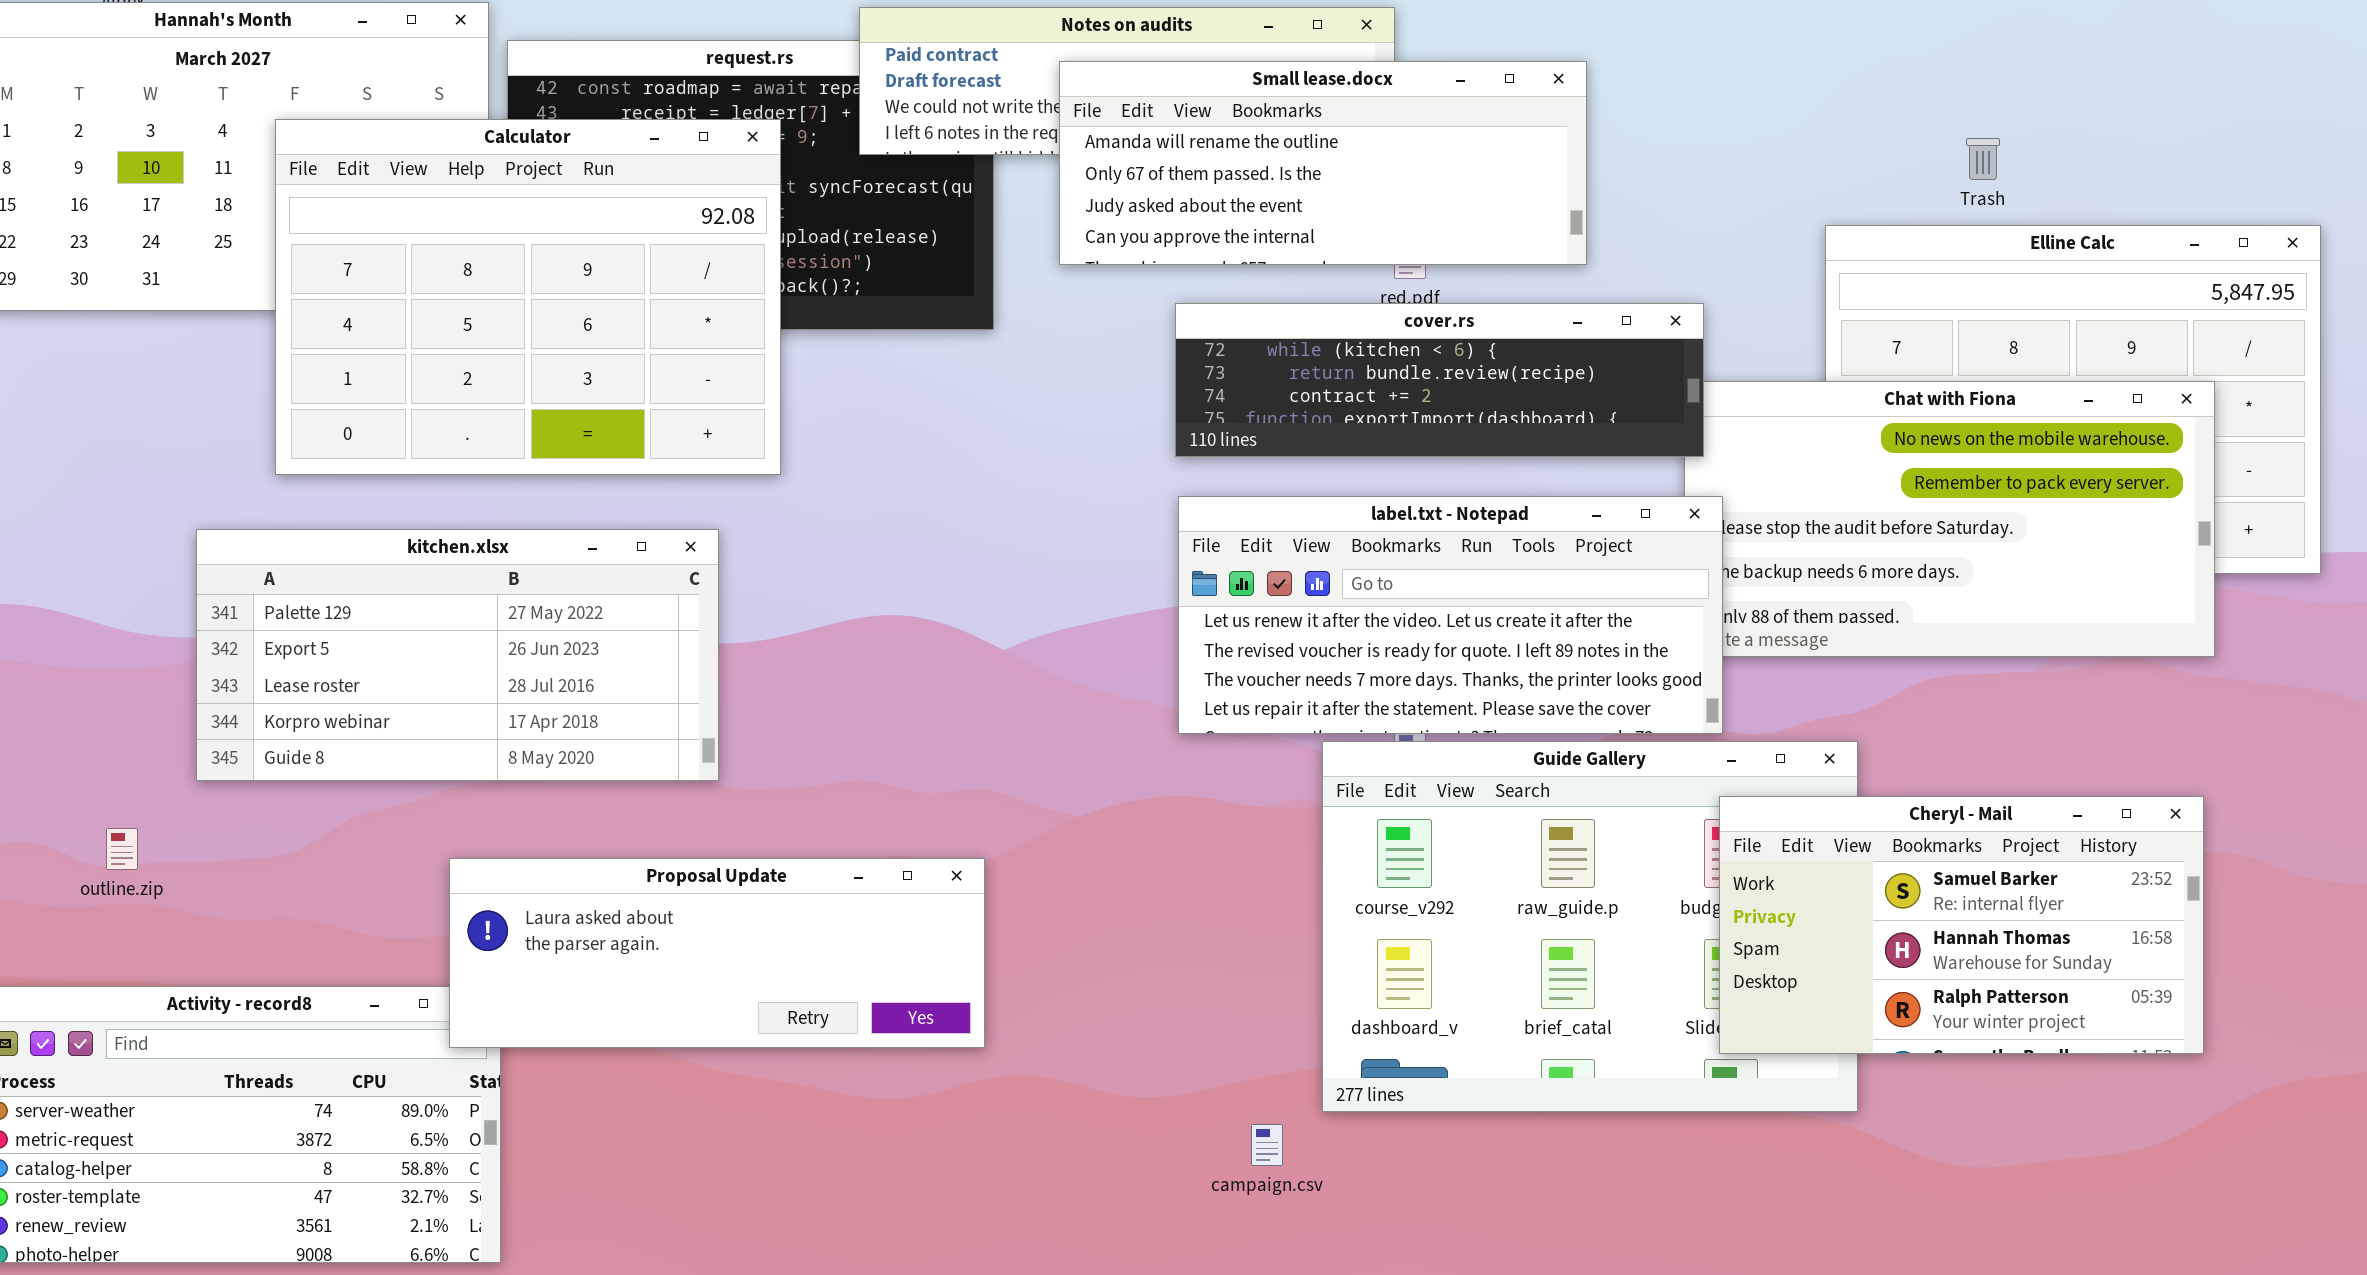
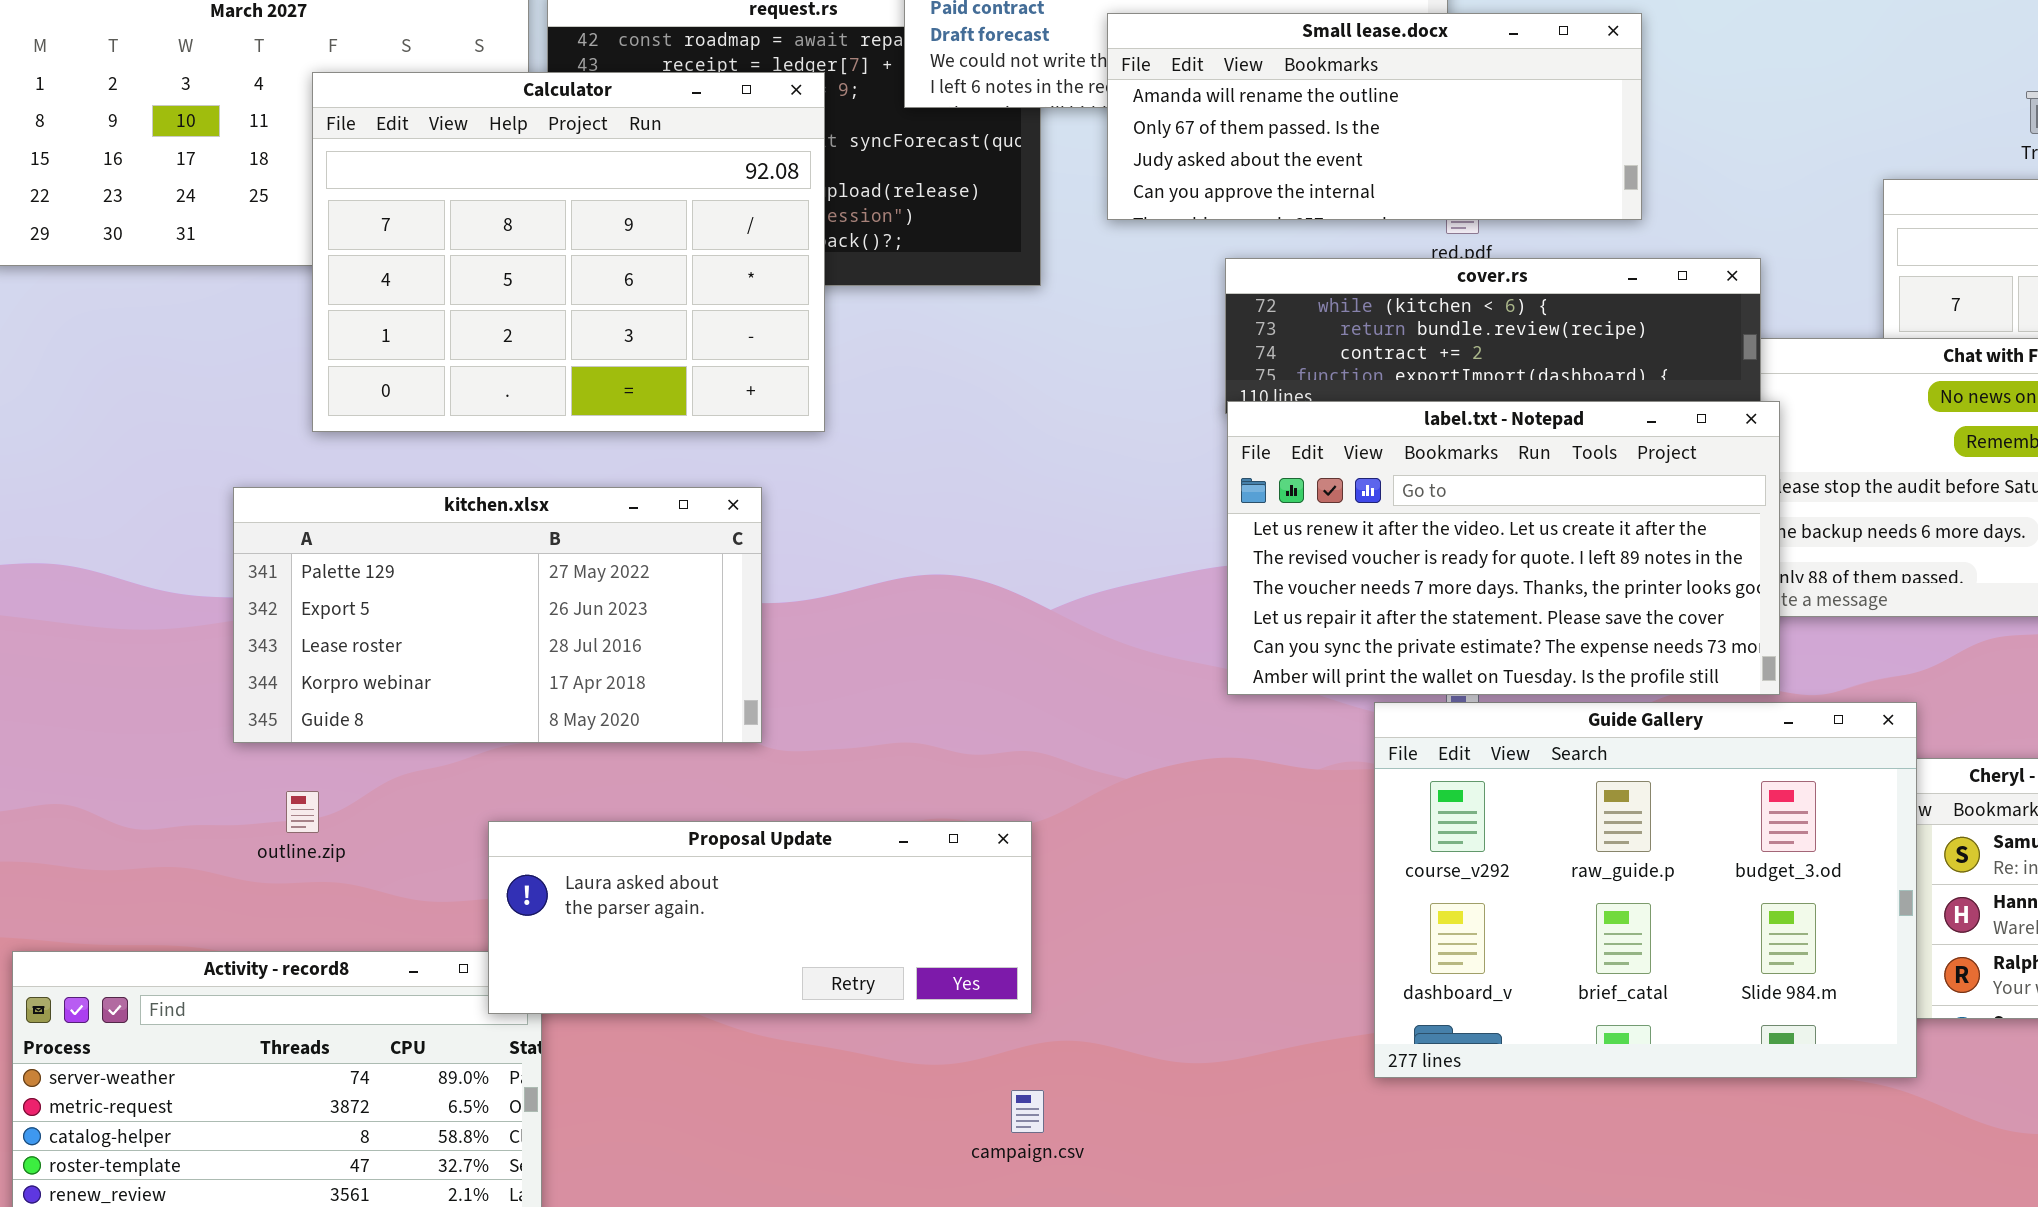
label.txt - Notepad: [1178,496,1723,734] -> [1227,401,1780,695], resized
Guide Gallery: [1322,741,1858,1112] -> [1374,702,1917,1078], raised
outline.zip: [106,828,138,870] -> [286,791,319,833], moved
campaign.csv: [1251,1124,1283,1166] -> [1011,1090,1044,1133], moved

